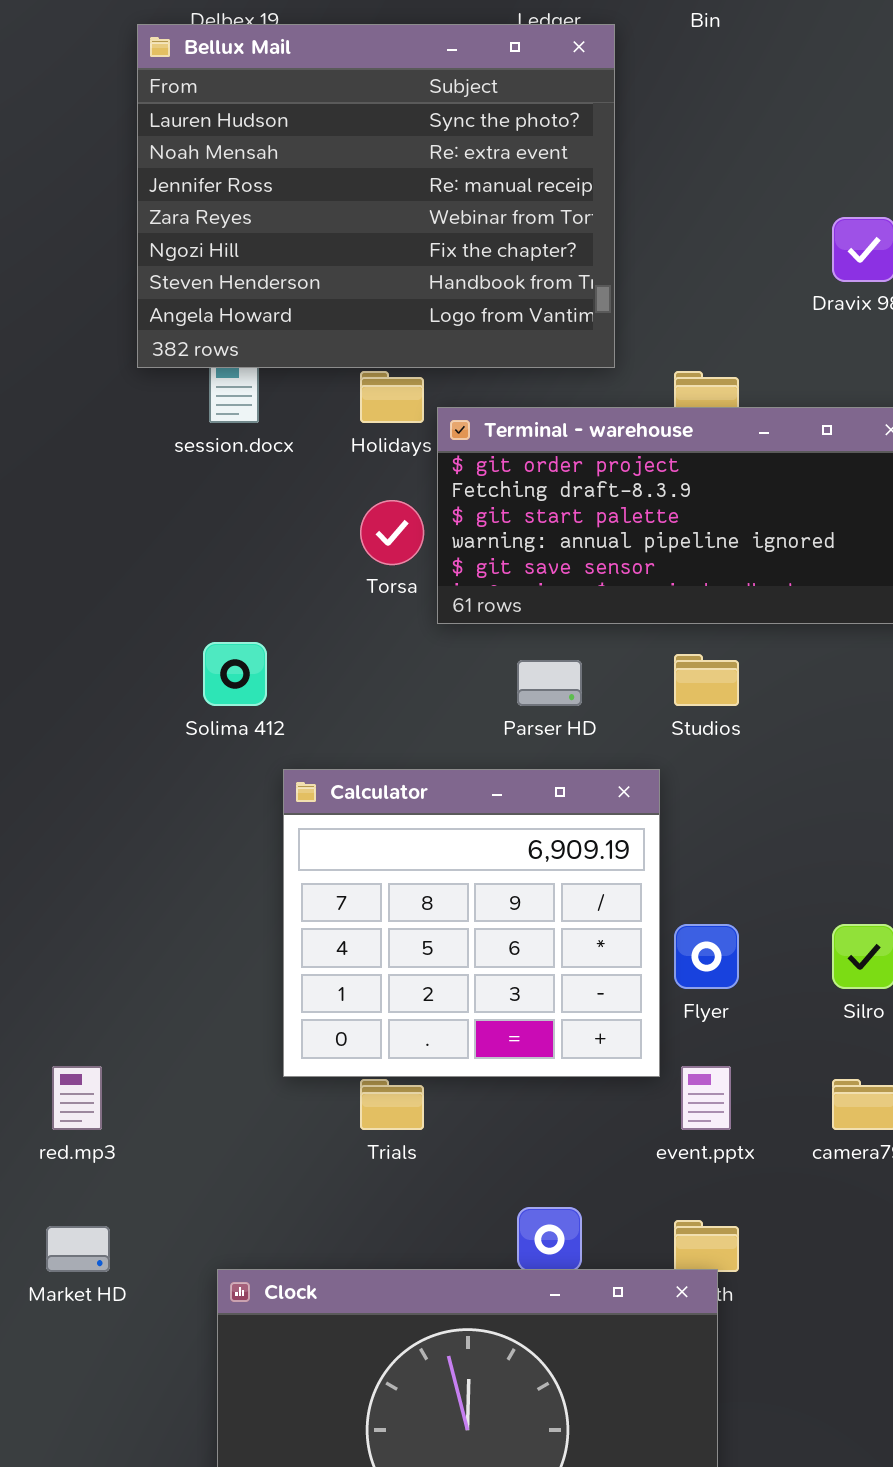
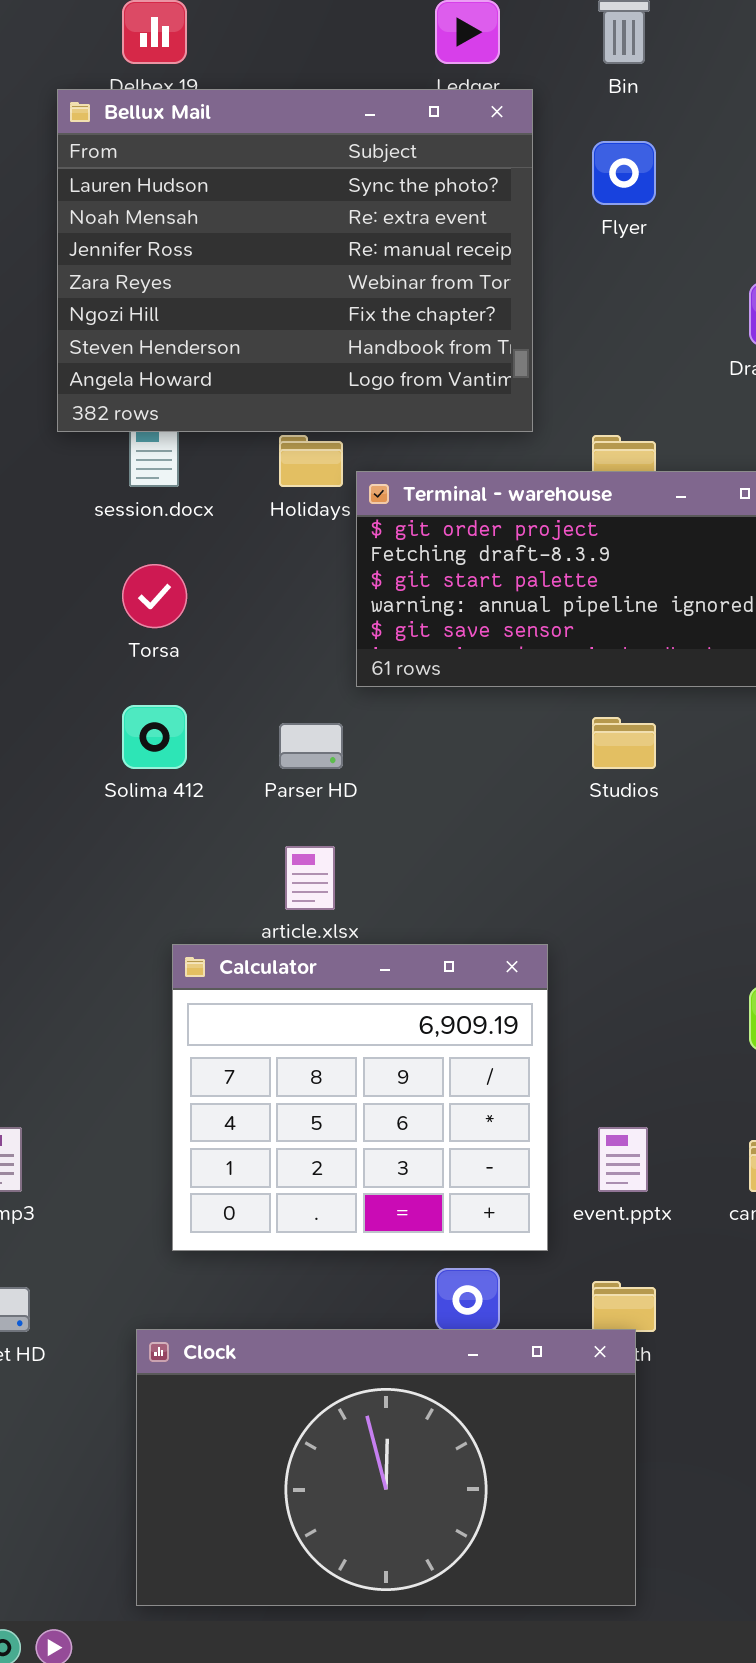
Torsa: [360,500,424,565] -> [122,564,187,628], moved
Parser HD: [517,660,582,706] -> [279,723,343,769], moved
Calculator: [283,769,660,1077] -> [172,944,548,1251], moved
Flyer: [674,924,739,989] -> [592,141,656,205], moved

